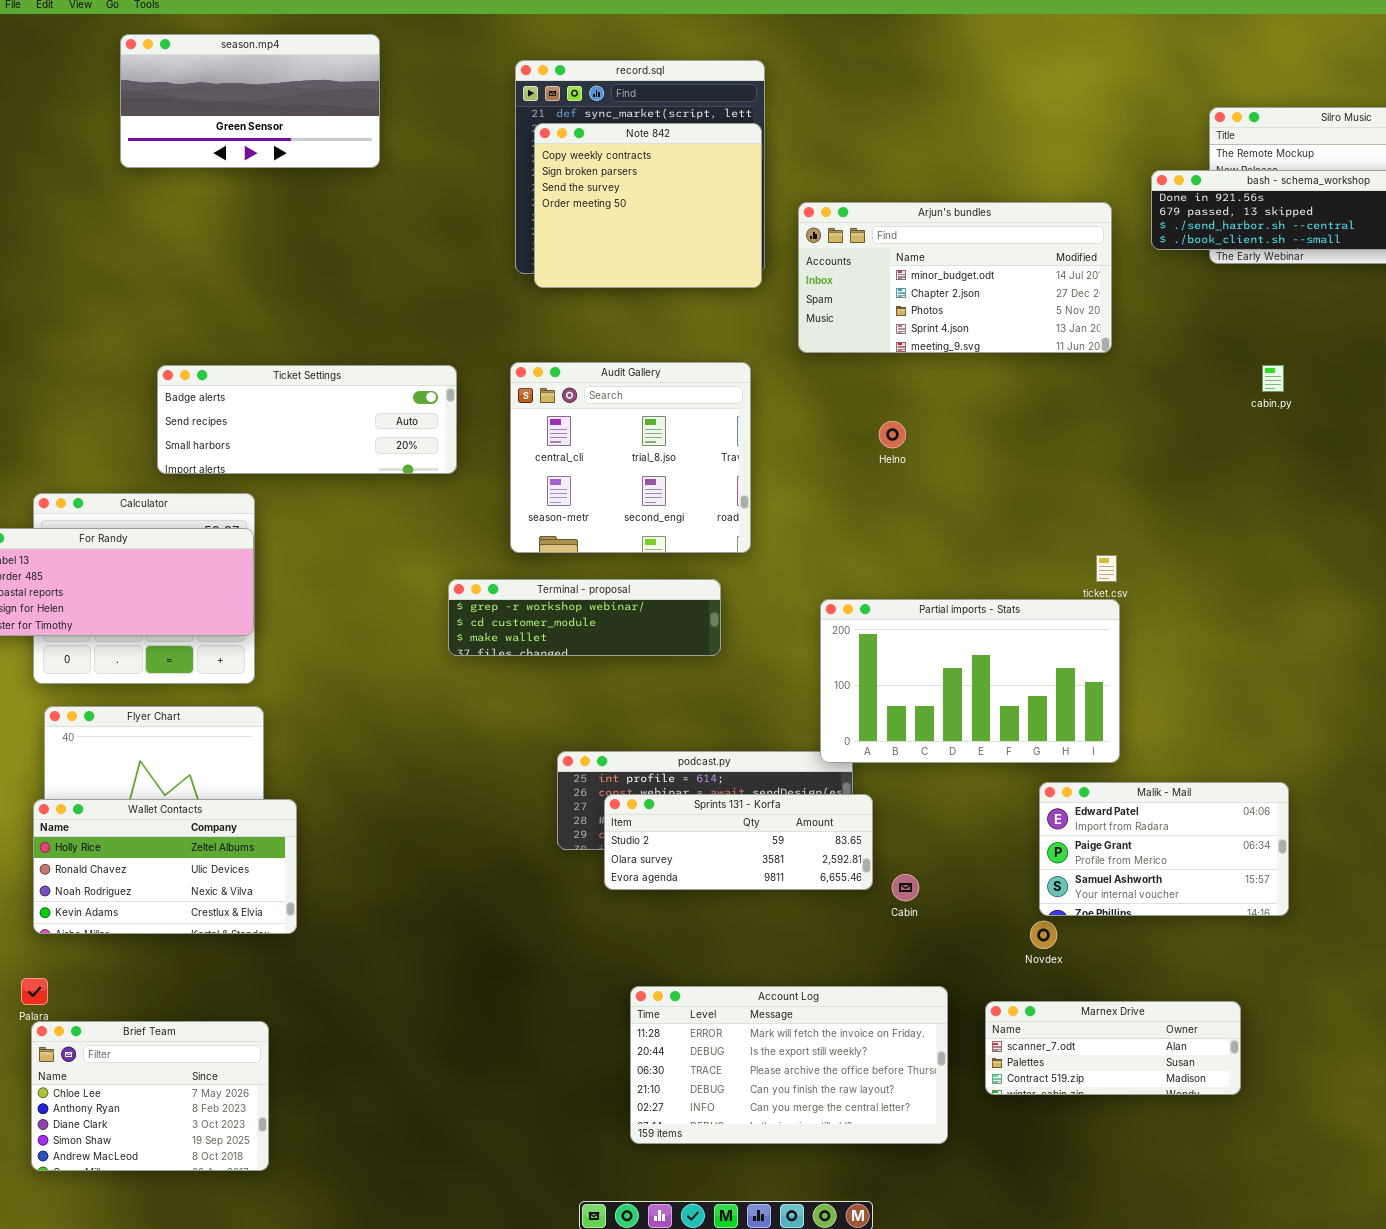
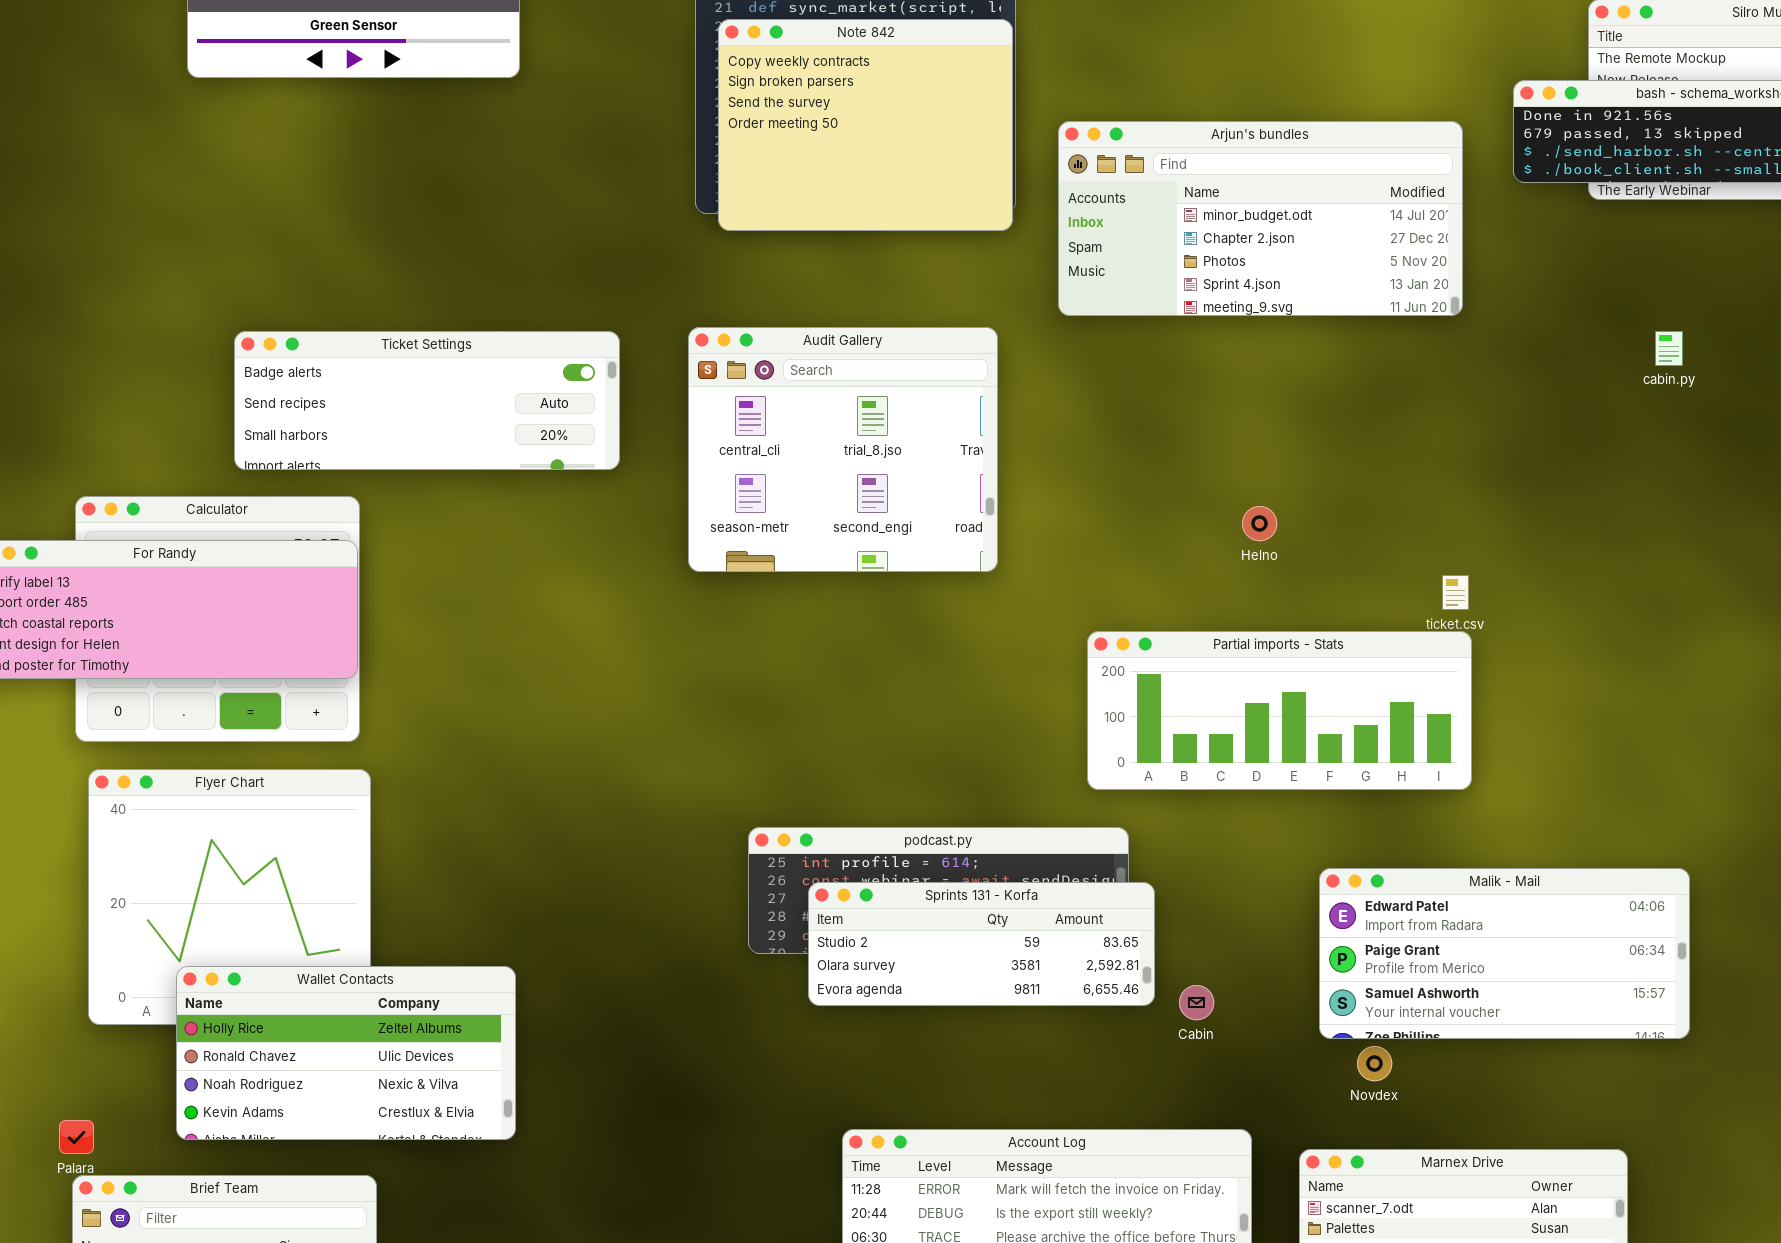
Helno: [879,421,906,448] -> [1242,506,1277,541], moved
Terminal - proposal: [448,579,721,656] -> none, closed
Partial imports - Stats: [820,599,1120,763] -> [1087,631,1472,790], resized
Malik - Mail: [1039,782,1289,916] -> [1319,868,1690,1039], resized
Wallet Contacts: [33,799,297,934] -> [176,966,516,1140], moved

